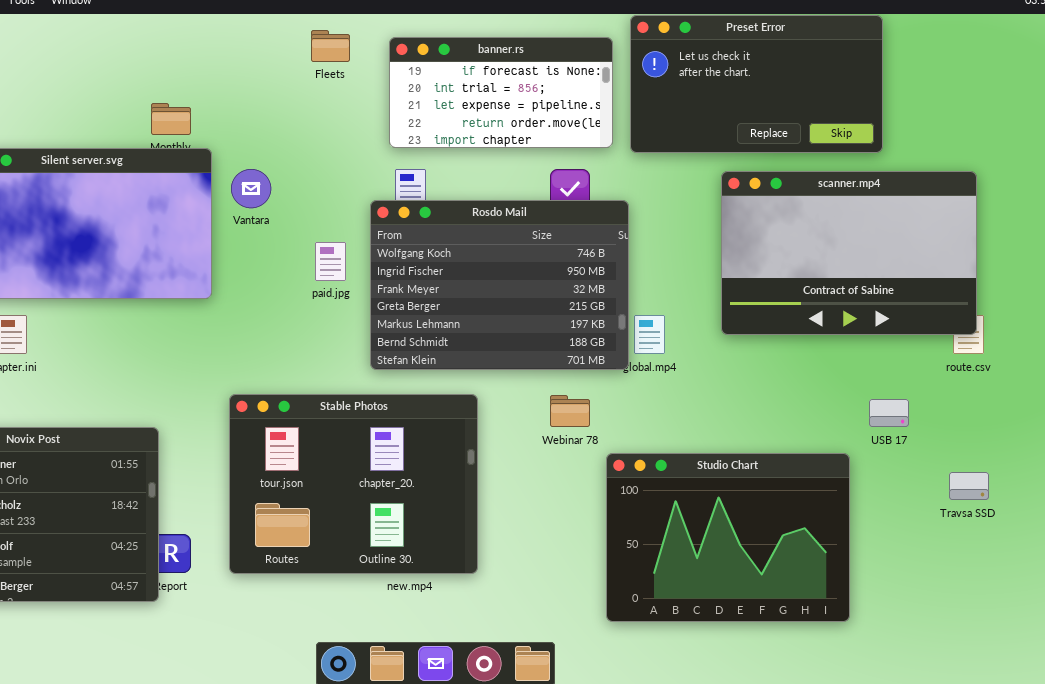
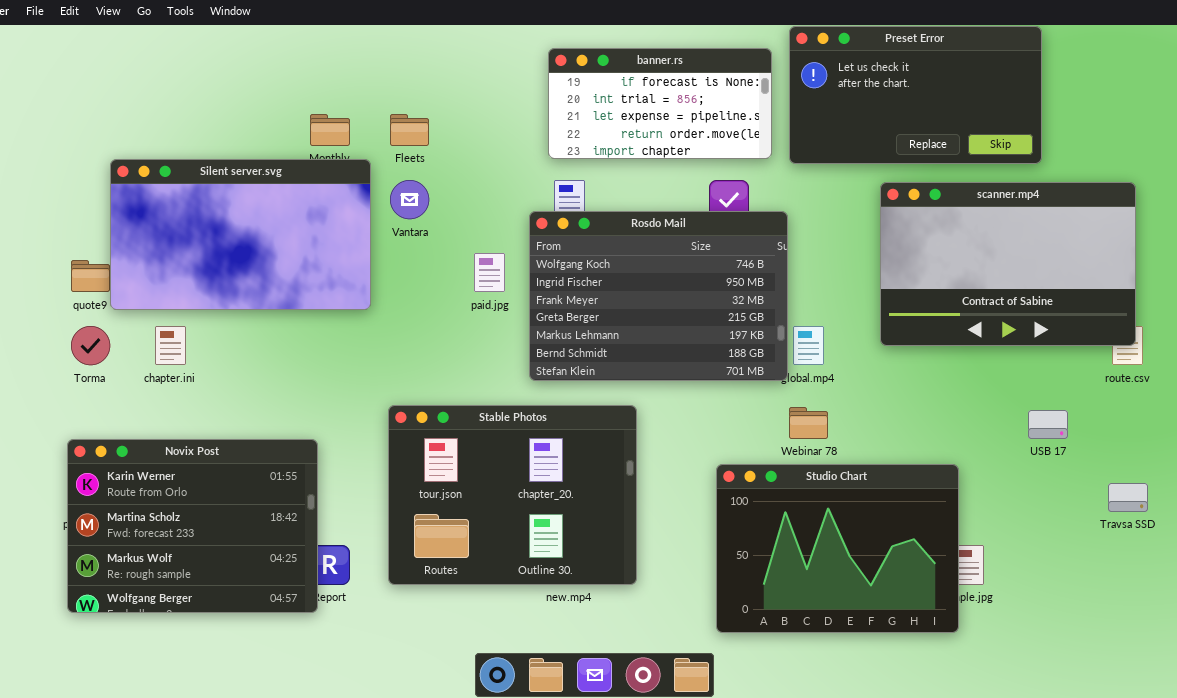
Fleets: [311,30,350,62] -> [390,114,429,146], moved
Webinar 78: [550,395,590,427] -> [789,407,828,439], moved
Studio Chart: [606,453,850,622] -> [716,464,959,633], moved

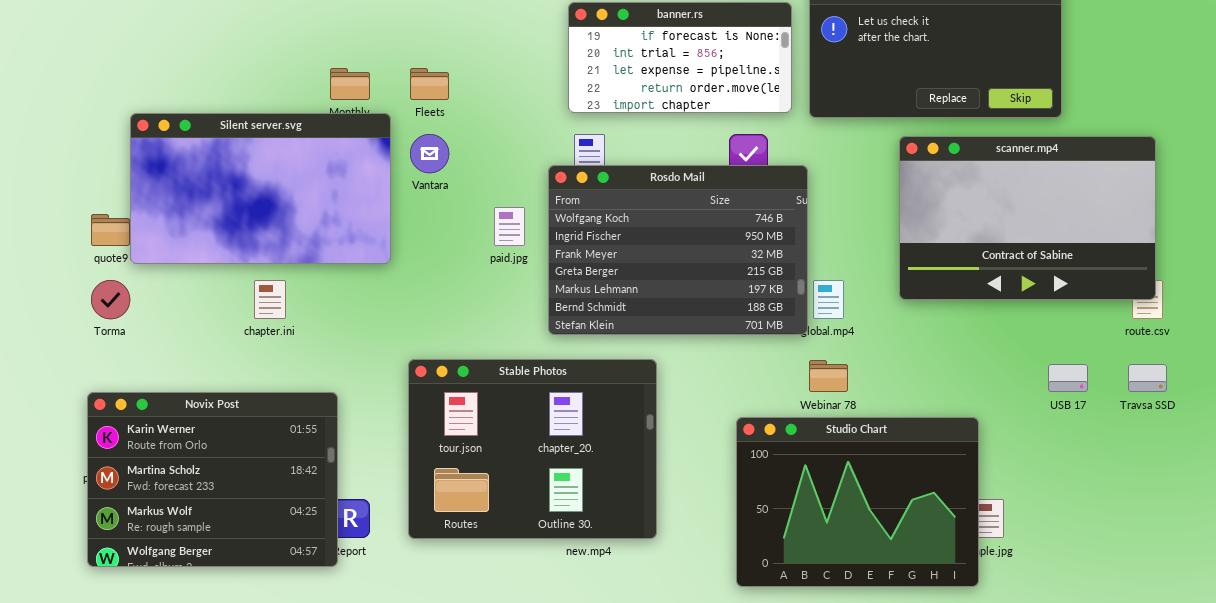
chapter.ini: [155,326,186,365] -> [254,280,286,319], moved
Travsa SSD: [1108,483,1148,512] -> [1128,364,1167,392], moved

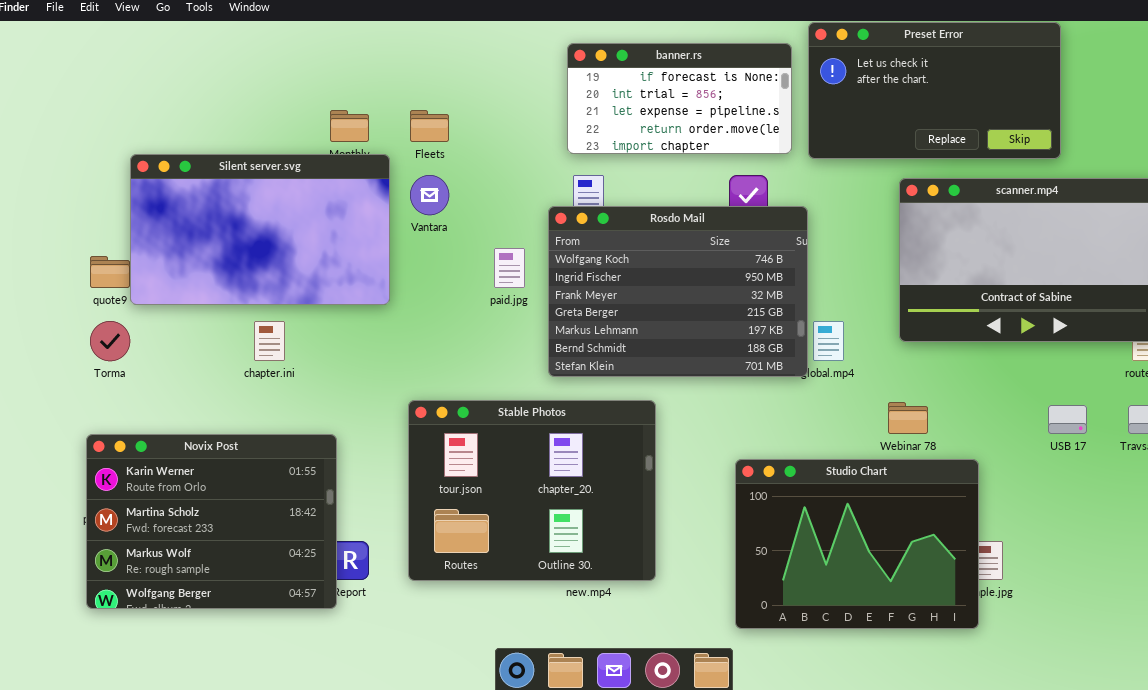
Webinar 78: [809,360,848,392] -> [888,402,928,434], moved

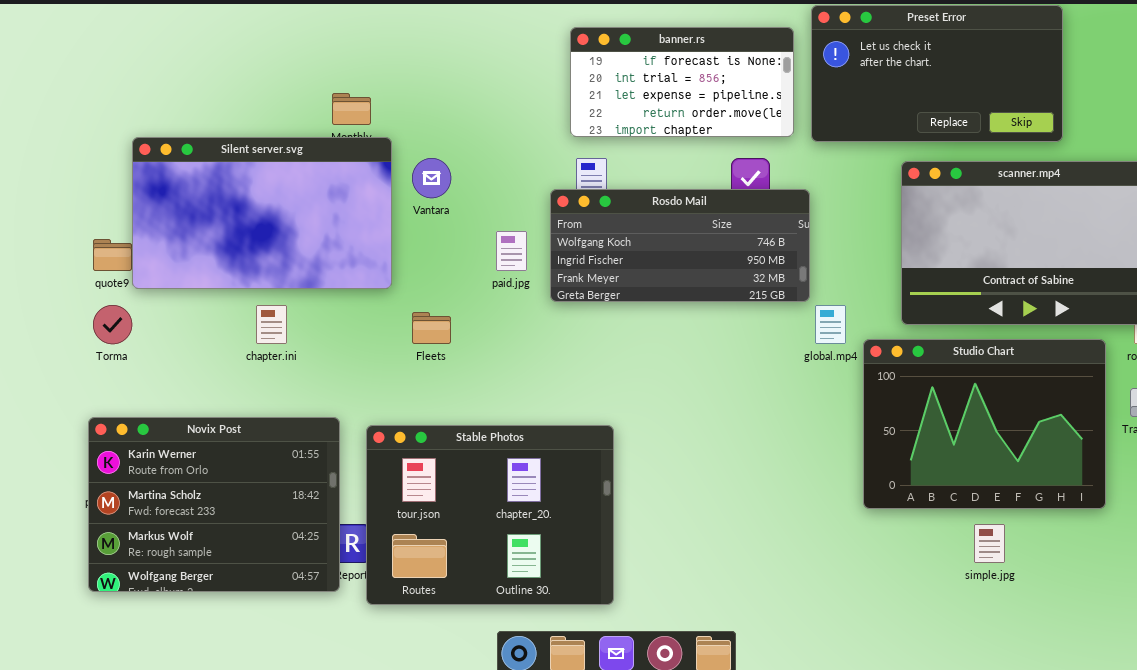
Fleets: [410,110,449,142] -> [412,312,451,344], moved
Rosdo Mail: [548,206,808,377] -> [550,189,810,302], resized
Stable Photos: [408,400,656,581] -> [366,425,614,605], moved
Studio Chart: [735,459,979,629] -> [863,339,1106,509], moved

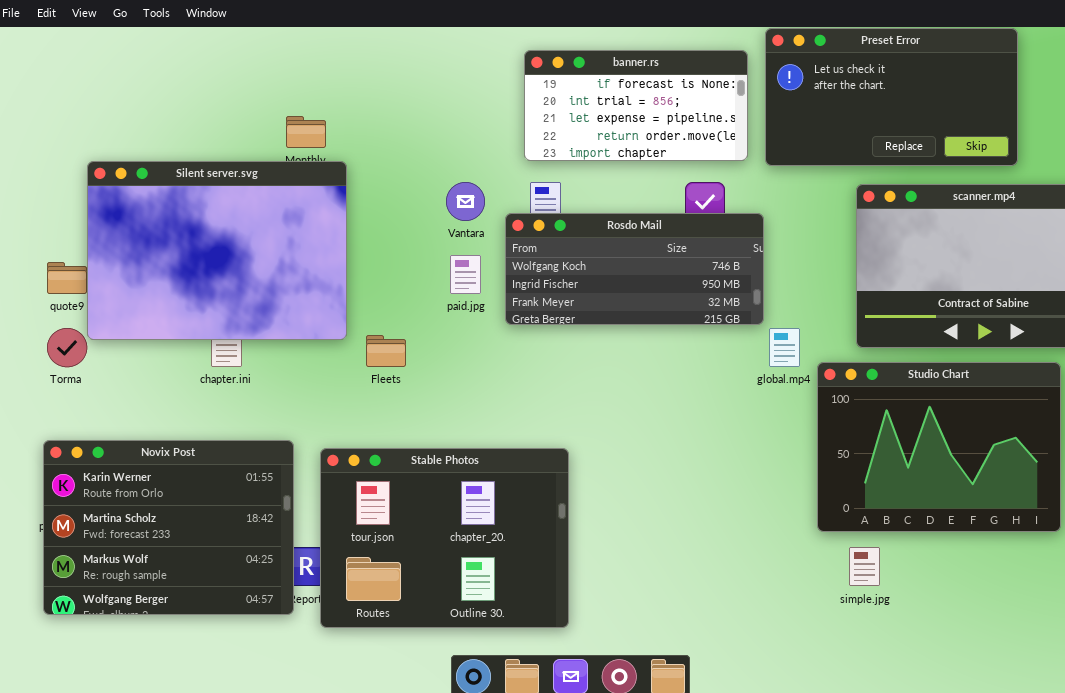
Silent server.svg: [132,137,392,289] -> [87,161,347,340], resized
Vantara: [412,158,451,198] -> [446,182,485,221], moved
simple.jpg: [974,524,1005,563] -> [849,547,880,586], moved

